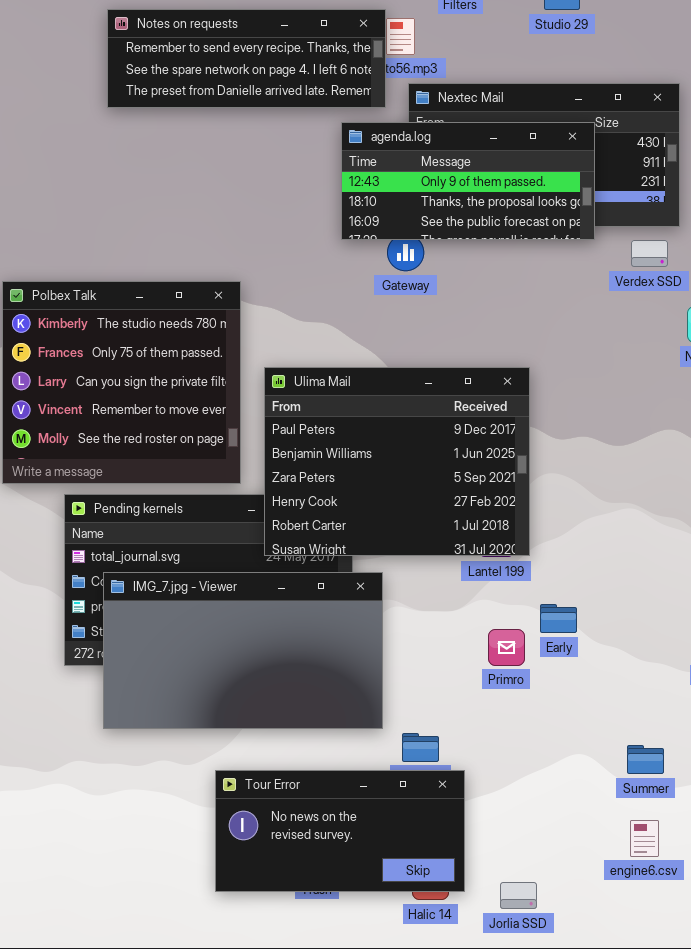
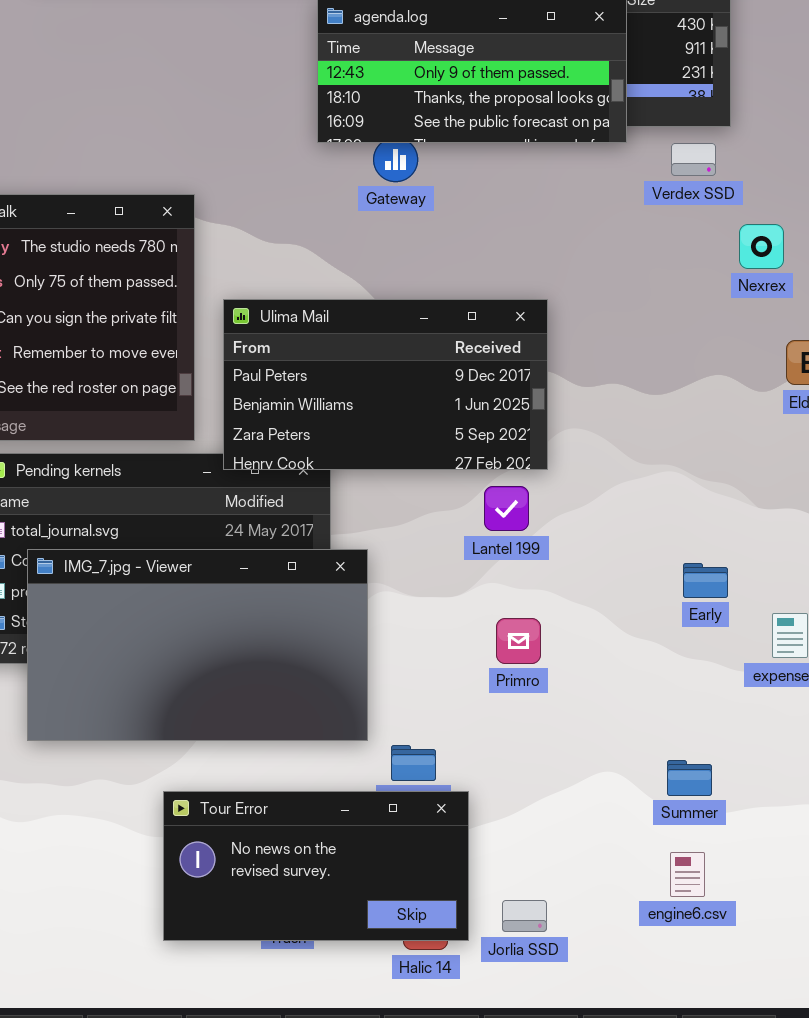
Ulima Mail: [264,367,530,556] -> [223,299,548,470], resized
Early: [540,604,577,633] -> [683,563,728,598], moved
Jorlia SSD: [500,882,537,909] -> [502,900,547,932], moved

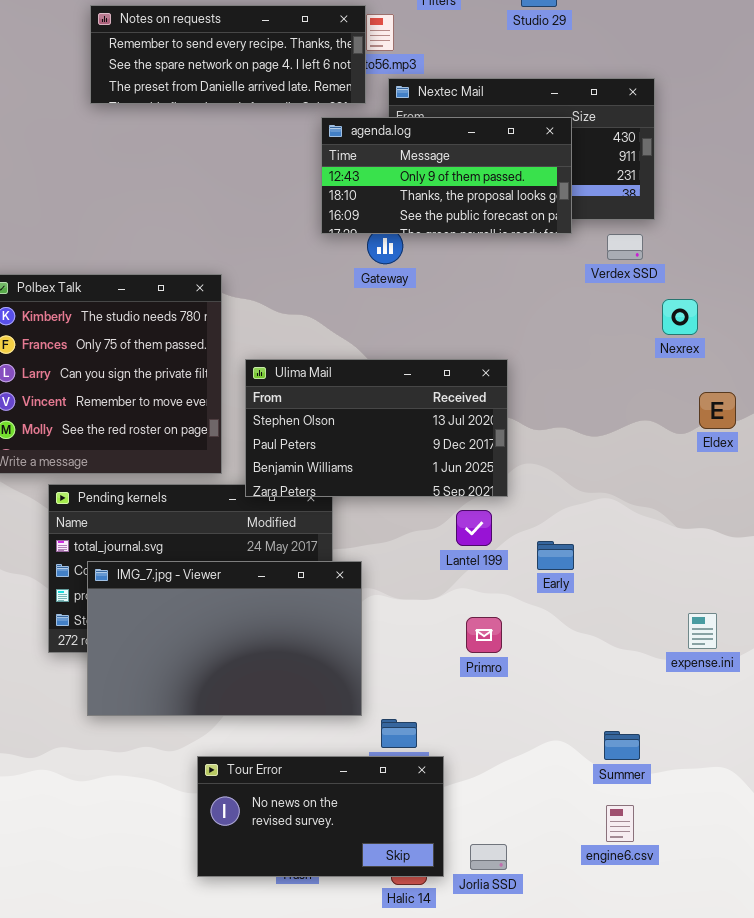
Ulima Mail: [223,299,548,470] -> [245,359,508,497], scrolled up 1 row
Early: [683,563,728,598] -> [537,541,574,570], moved

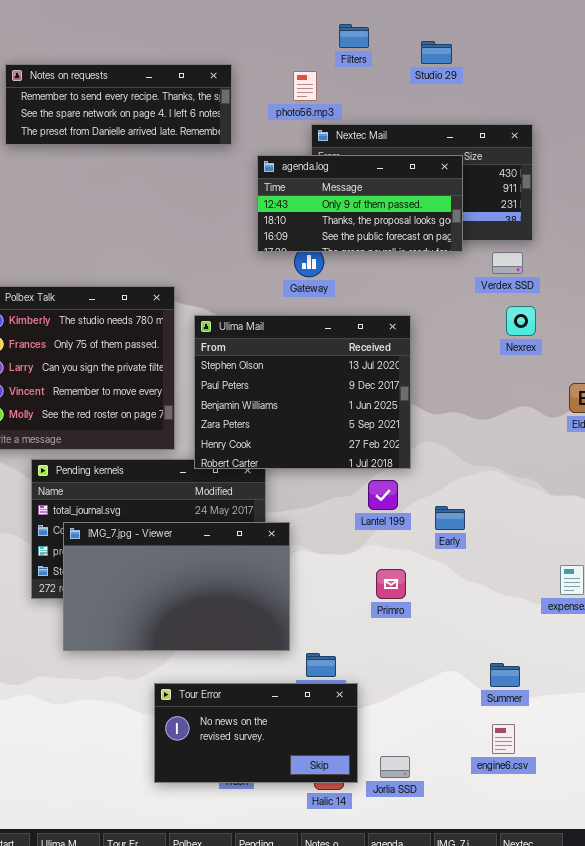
Notes on requests: [90,5,366,104] -> [5,64,232,145], moved
Nexrex: [662,299,698,335] -> [506,306,536,336], moved
Ulima Mail: [245,359,508,497] -> [194,315,411,469], resized

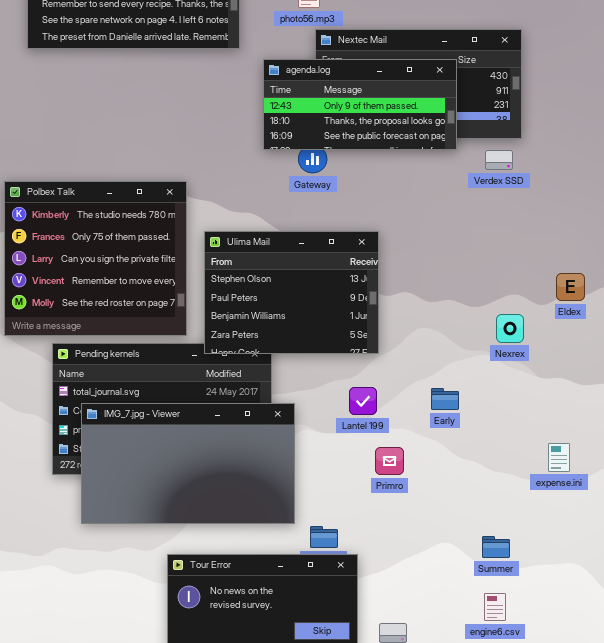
Nexrex: [506,306,536,336] -> [496,314,524,343], moved
Ulima Mail: [194,315,411,469] -> [204,231,379,354], resized
Lantel 199: [368,480,398,510] -> [349,387,377,415], moved

